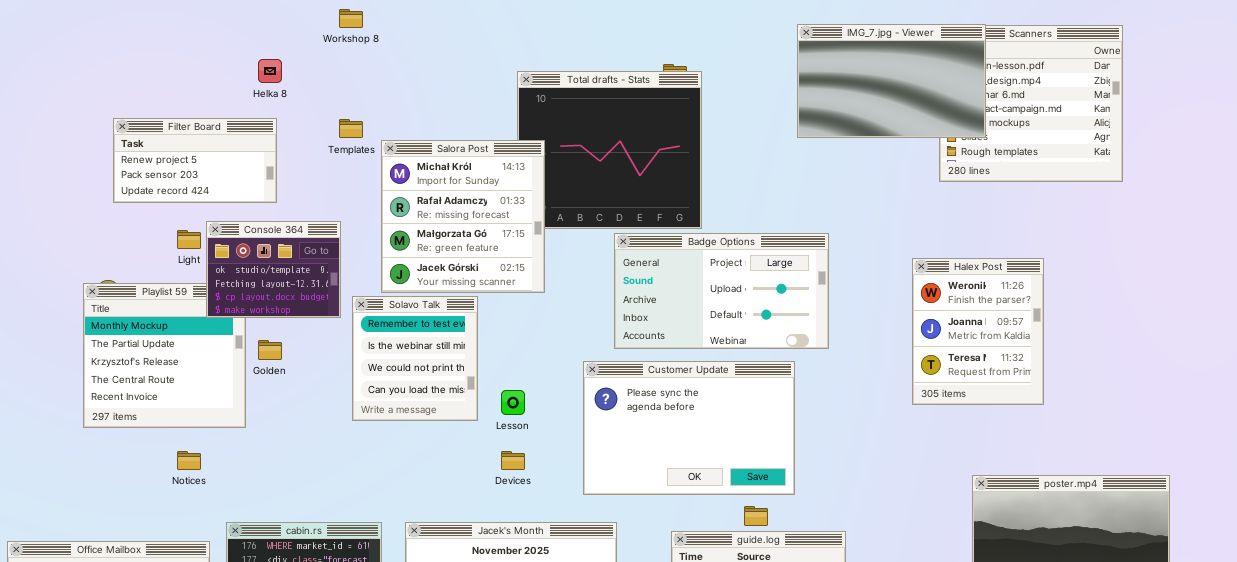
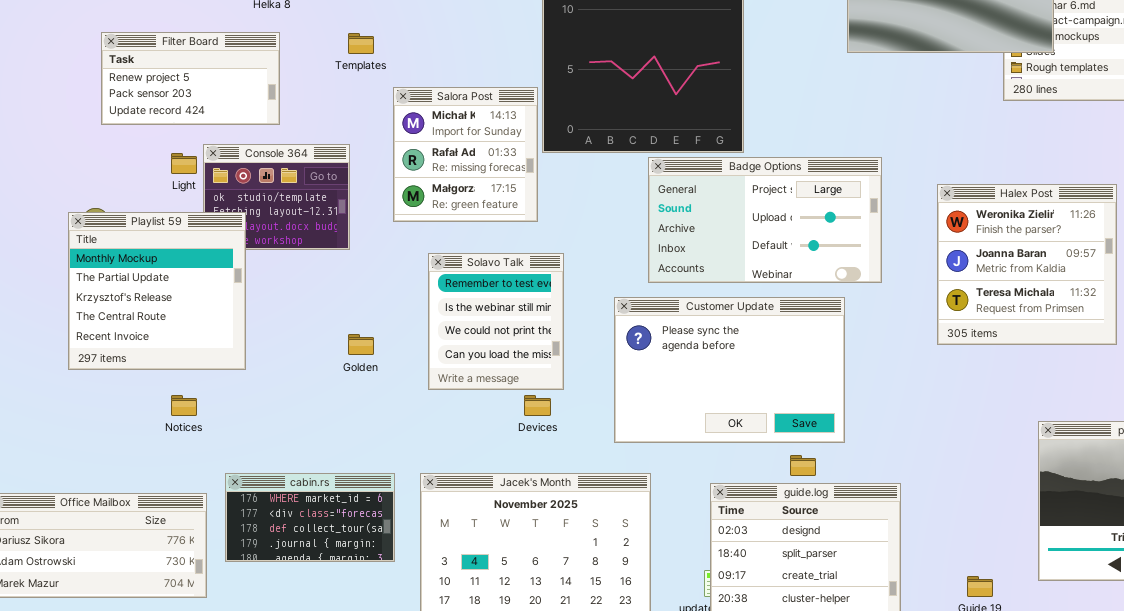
Salora Post: [381,140,545,293] -> [393,87,538,222], resized
Halex Post: [912,258,1044,405] -> [937,184,1117,345], resized
Playlist 59: [83,283,246,428] -> [68,212,246,370], raised
Solavo Talk: [352,296,478,421] -> [428,253,564,390], moved
Golden: [258,340,282,360] -> [348,334,374,355], moved

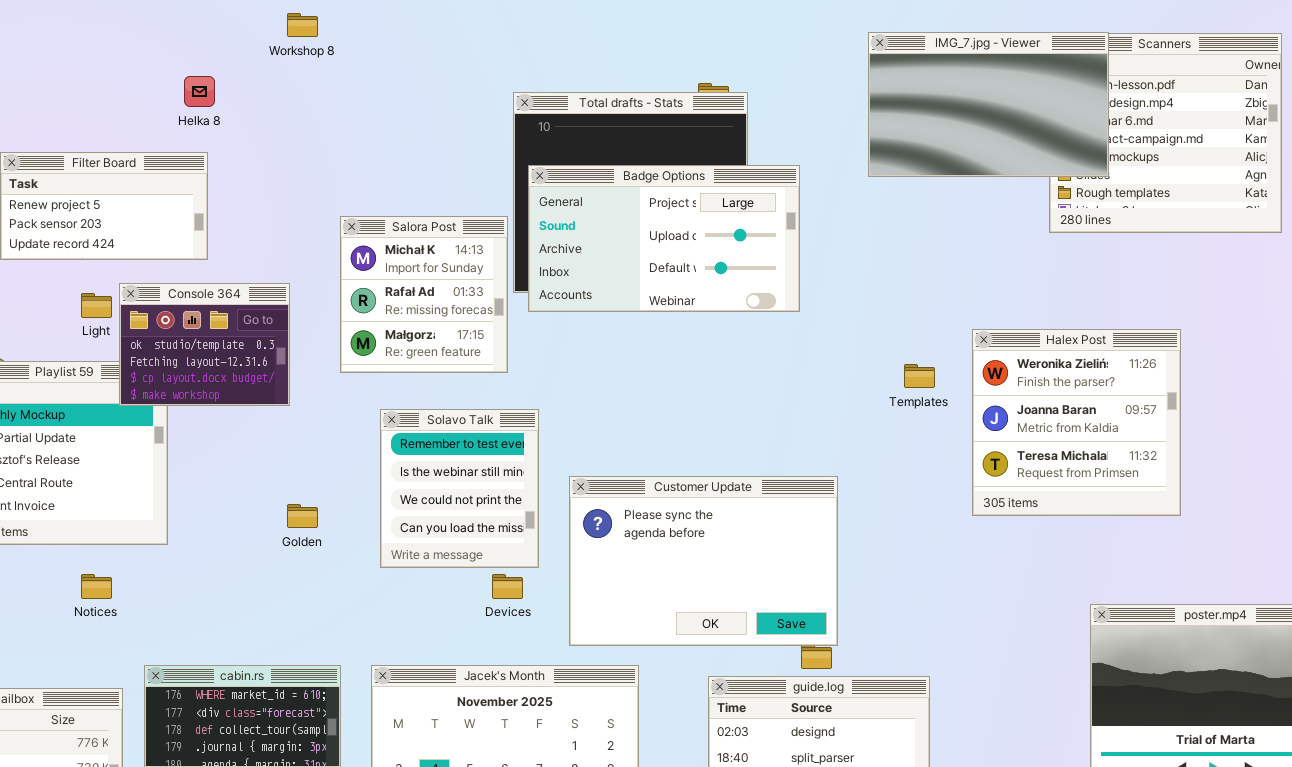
Templates: [348,33,374,54] -> [904,364,935,388], moved
Console 364: [203,144,350,250] -> [119,283,290,406], raised
Badge Options: [648,157,882,283] -> [528,165,800,312], moved
Customer Update: [614,297,845,443] -> [569,476,838,646], moved

